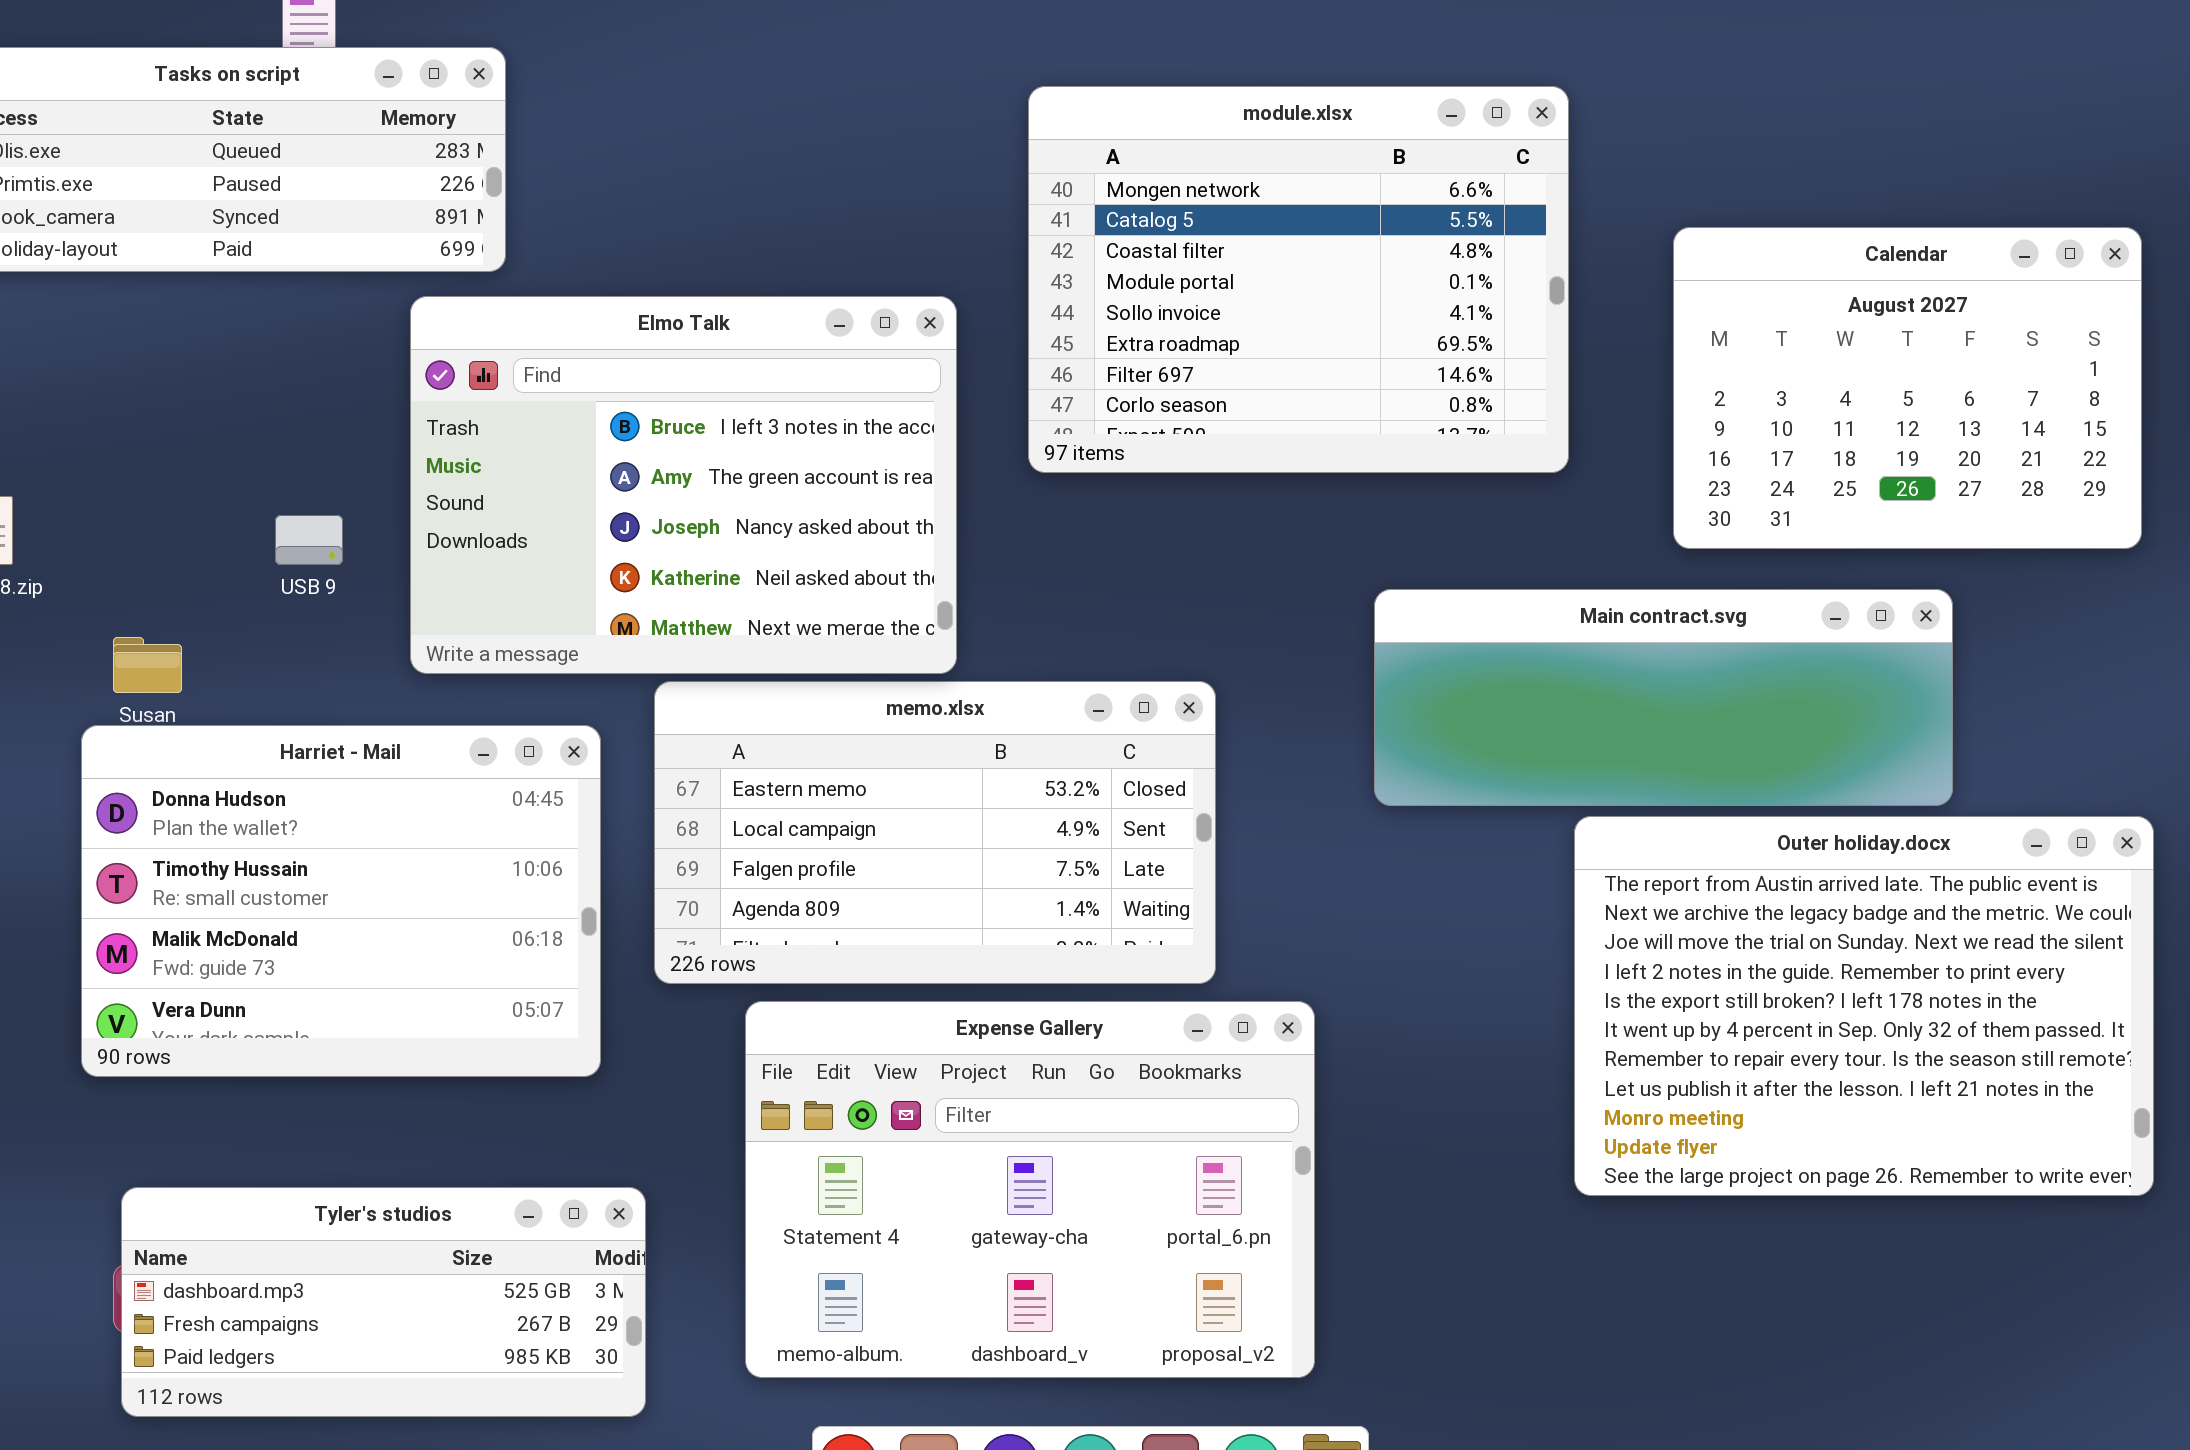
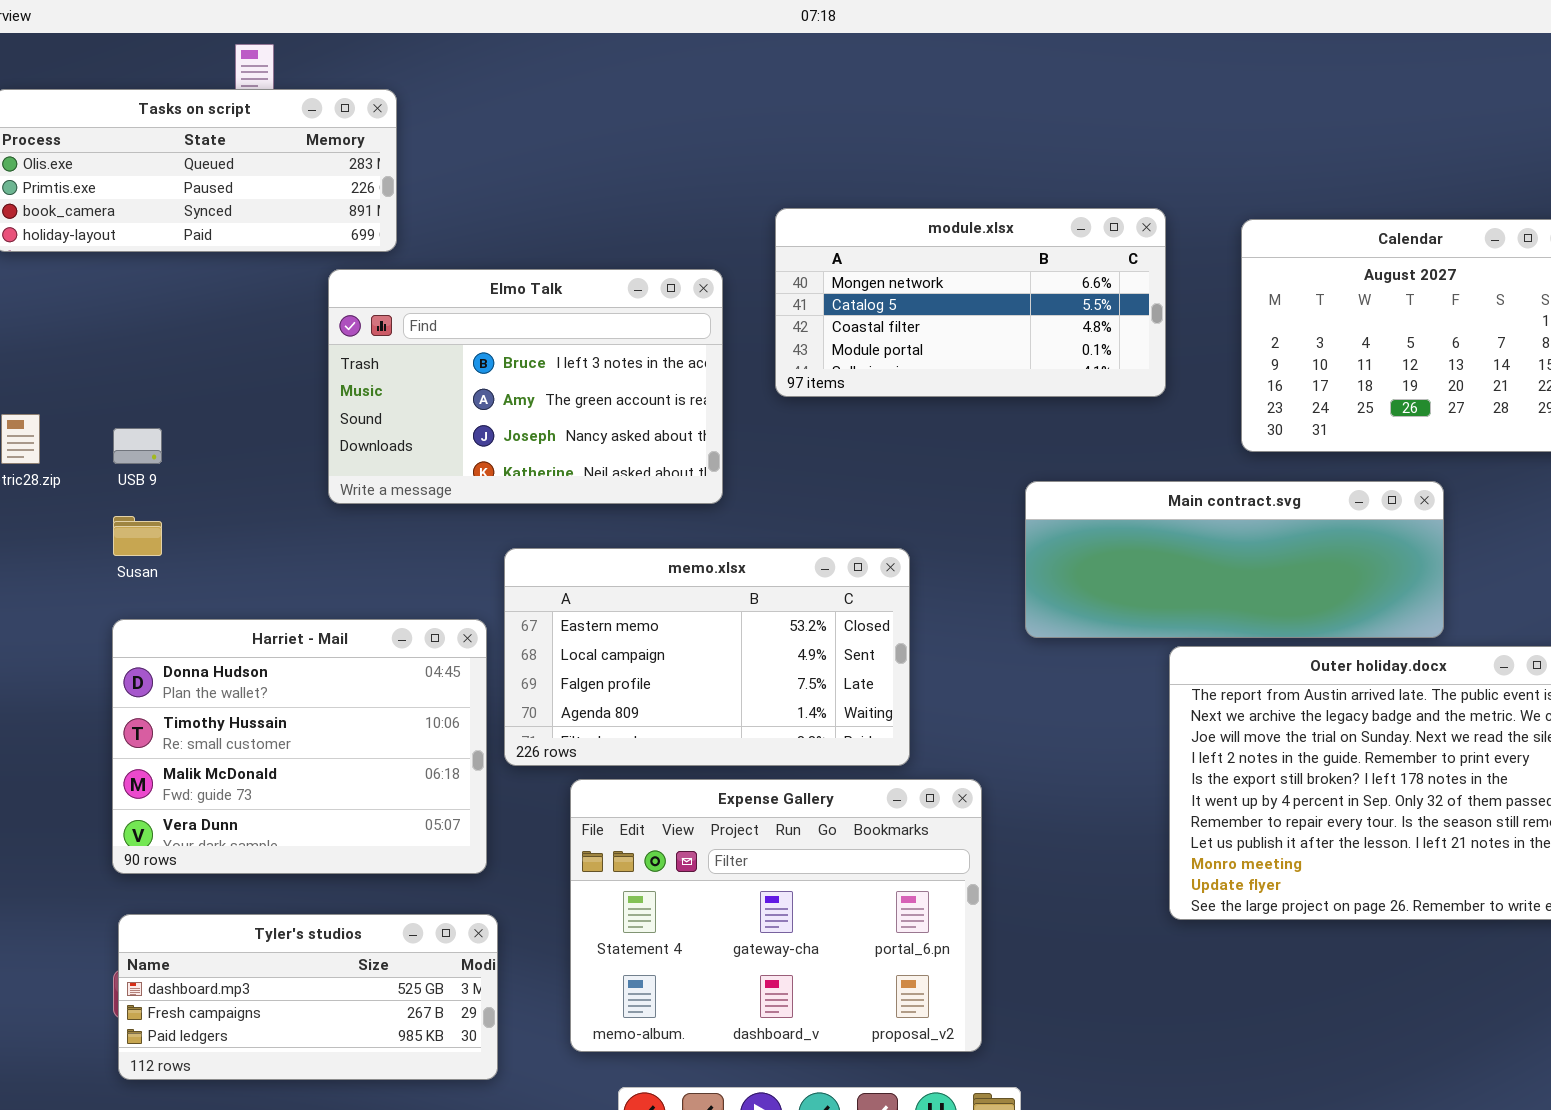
module.xlsx: [1028,86,1569,473] -> [775,208,1166,397], resized
Elmo Talk: [410,296,957,674] -> [328,269,723,504], resized
USB 9: [275,515,343,565] -> [113,428,162,464], moved
Harriet - Mail: [81,725,601,1077] -> [112,619,487,874], moved

